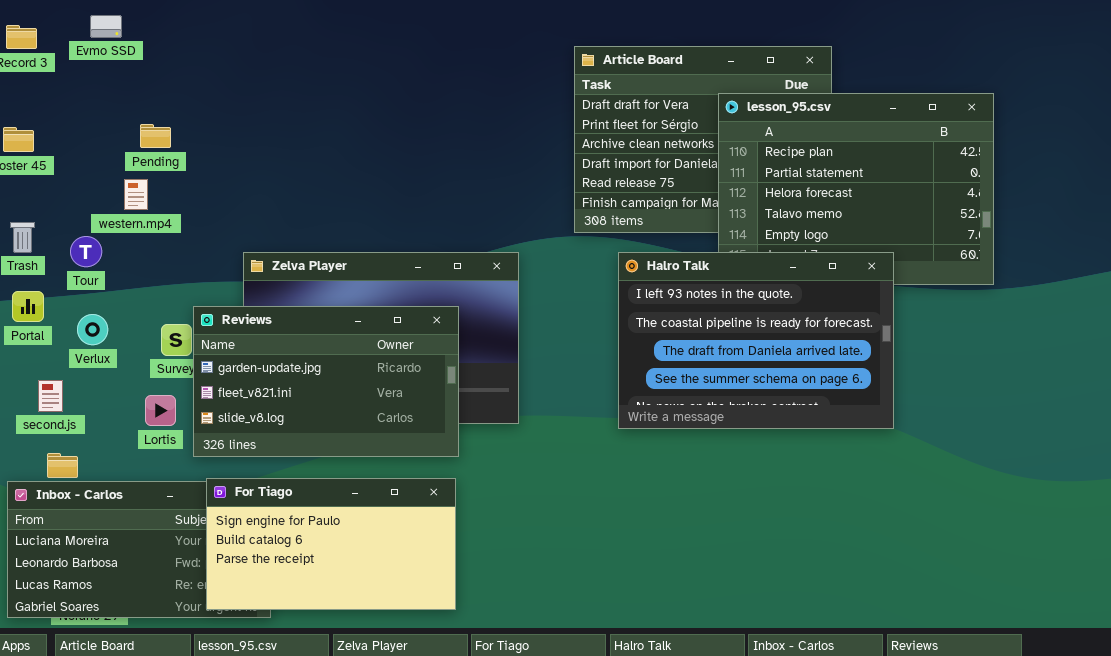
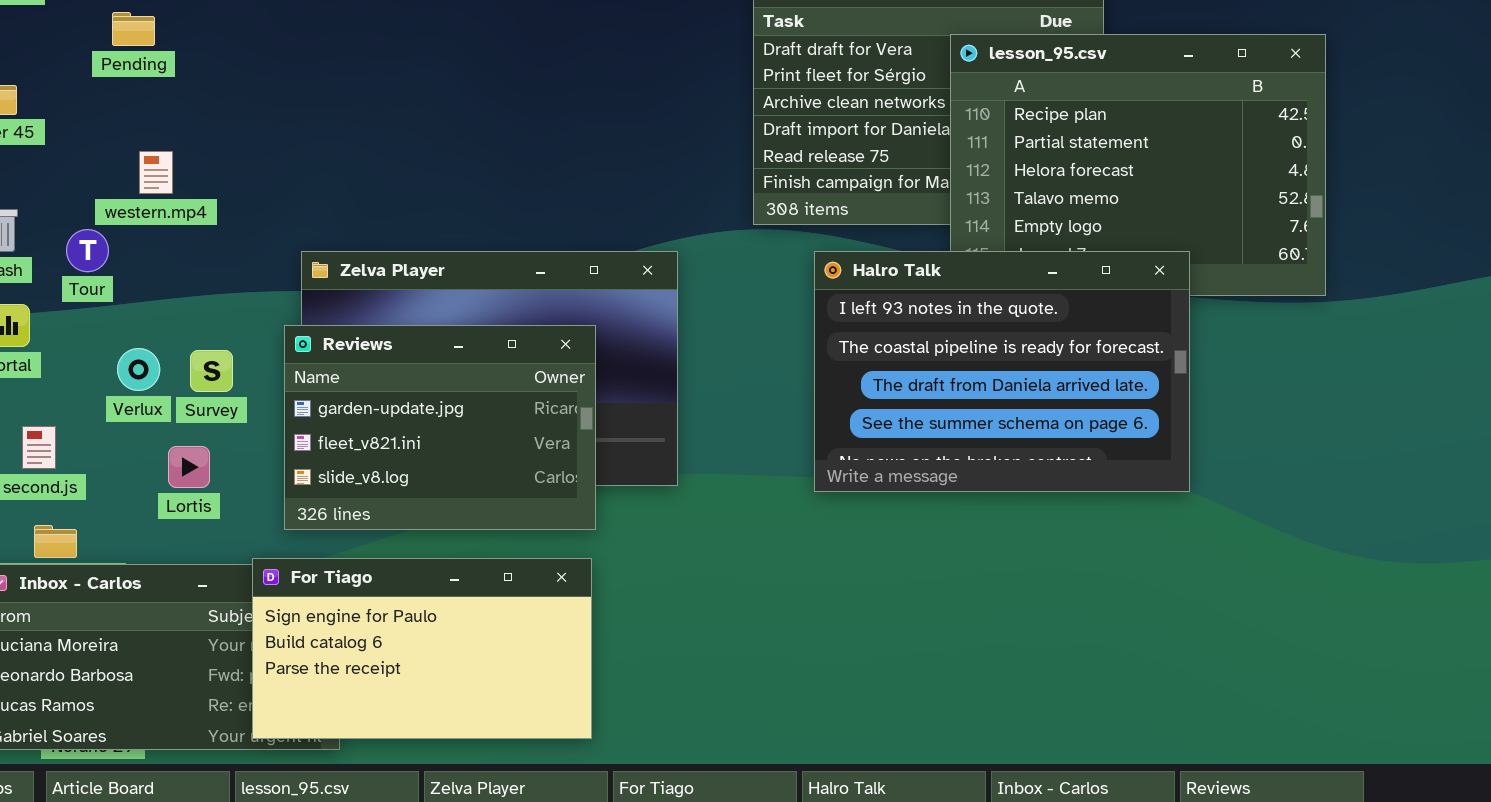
Pending: [140,124,171,148] -> [112,12,155,46], moved
Reviews: [193,306,459,457] -> [284,325,596,530], resized
Verlux: [77,314,108,345] -> [117,348,160,391], moved

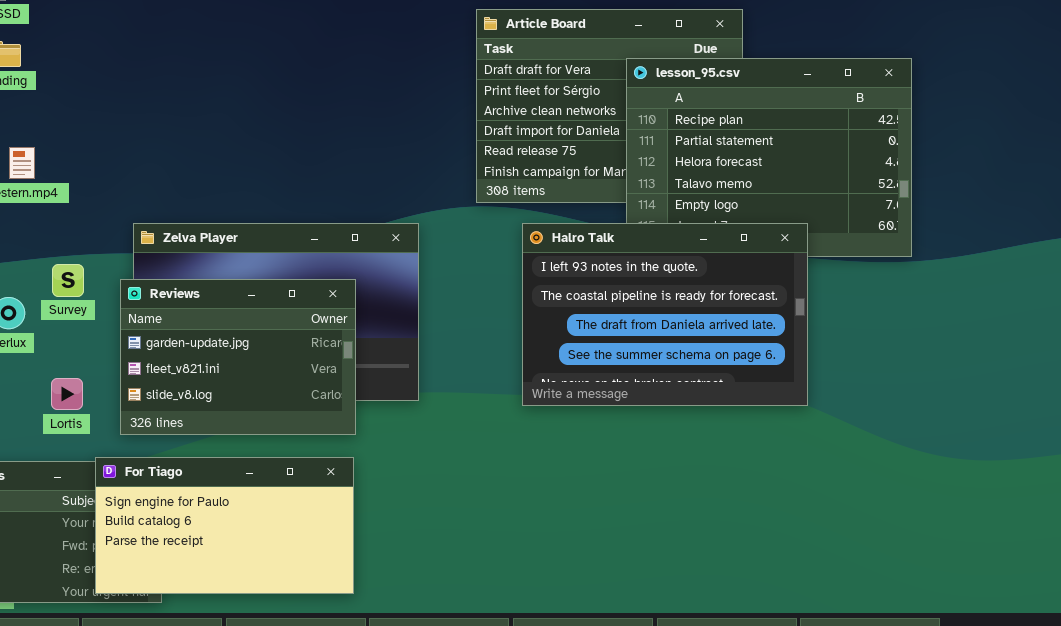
Survey: [190,350,233,392] -> [52,264,84,297], moved
Lortis: [168,446,210,488] -> [51,378,83,410], moved

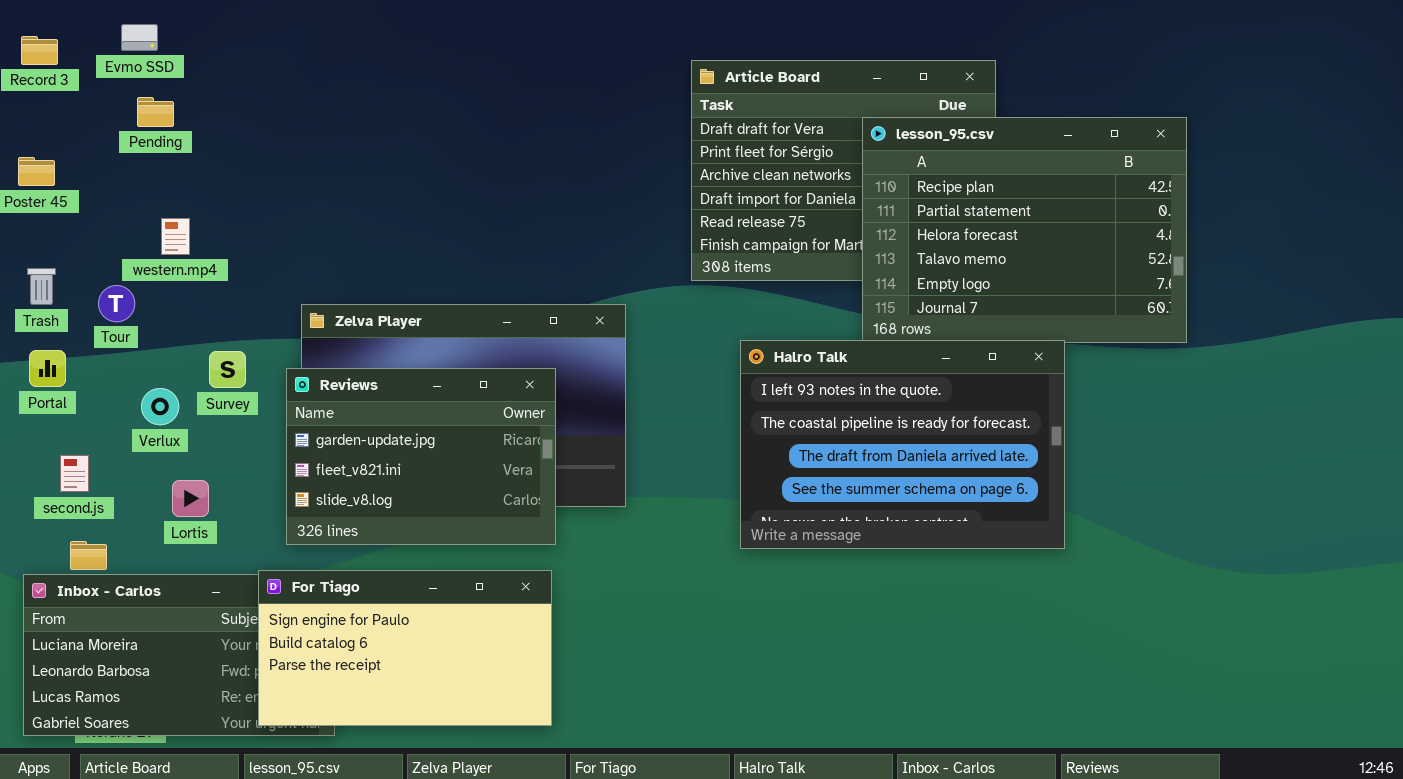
Halro Talk: [522,223,808,406] -> [740,340,1065,549], moved
Lortis: [51,378,83,410] -> [172,480,209,517], moved

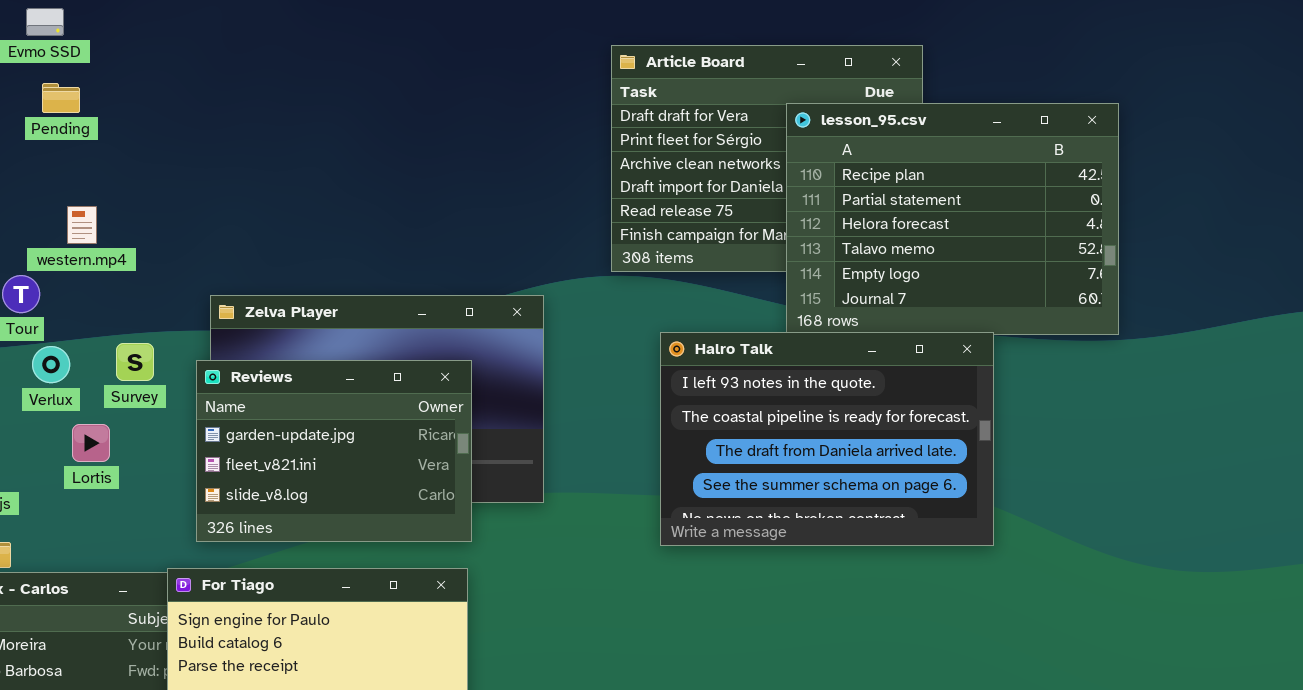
Verlux: [141,388,179,425] -> [32,346,70,383], moved
Lortis: [172,480,209,517] -> [72,424,110,462], moved

